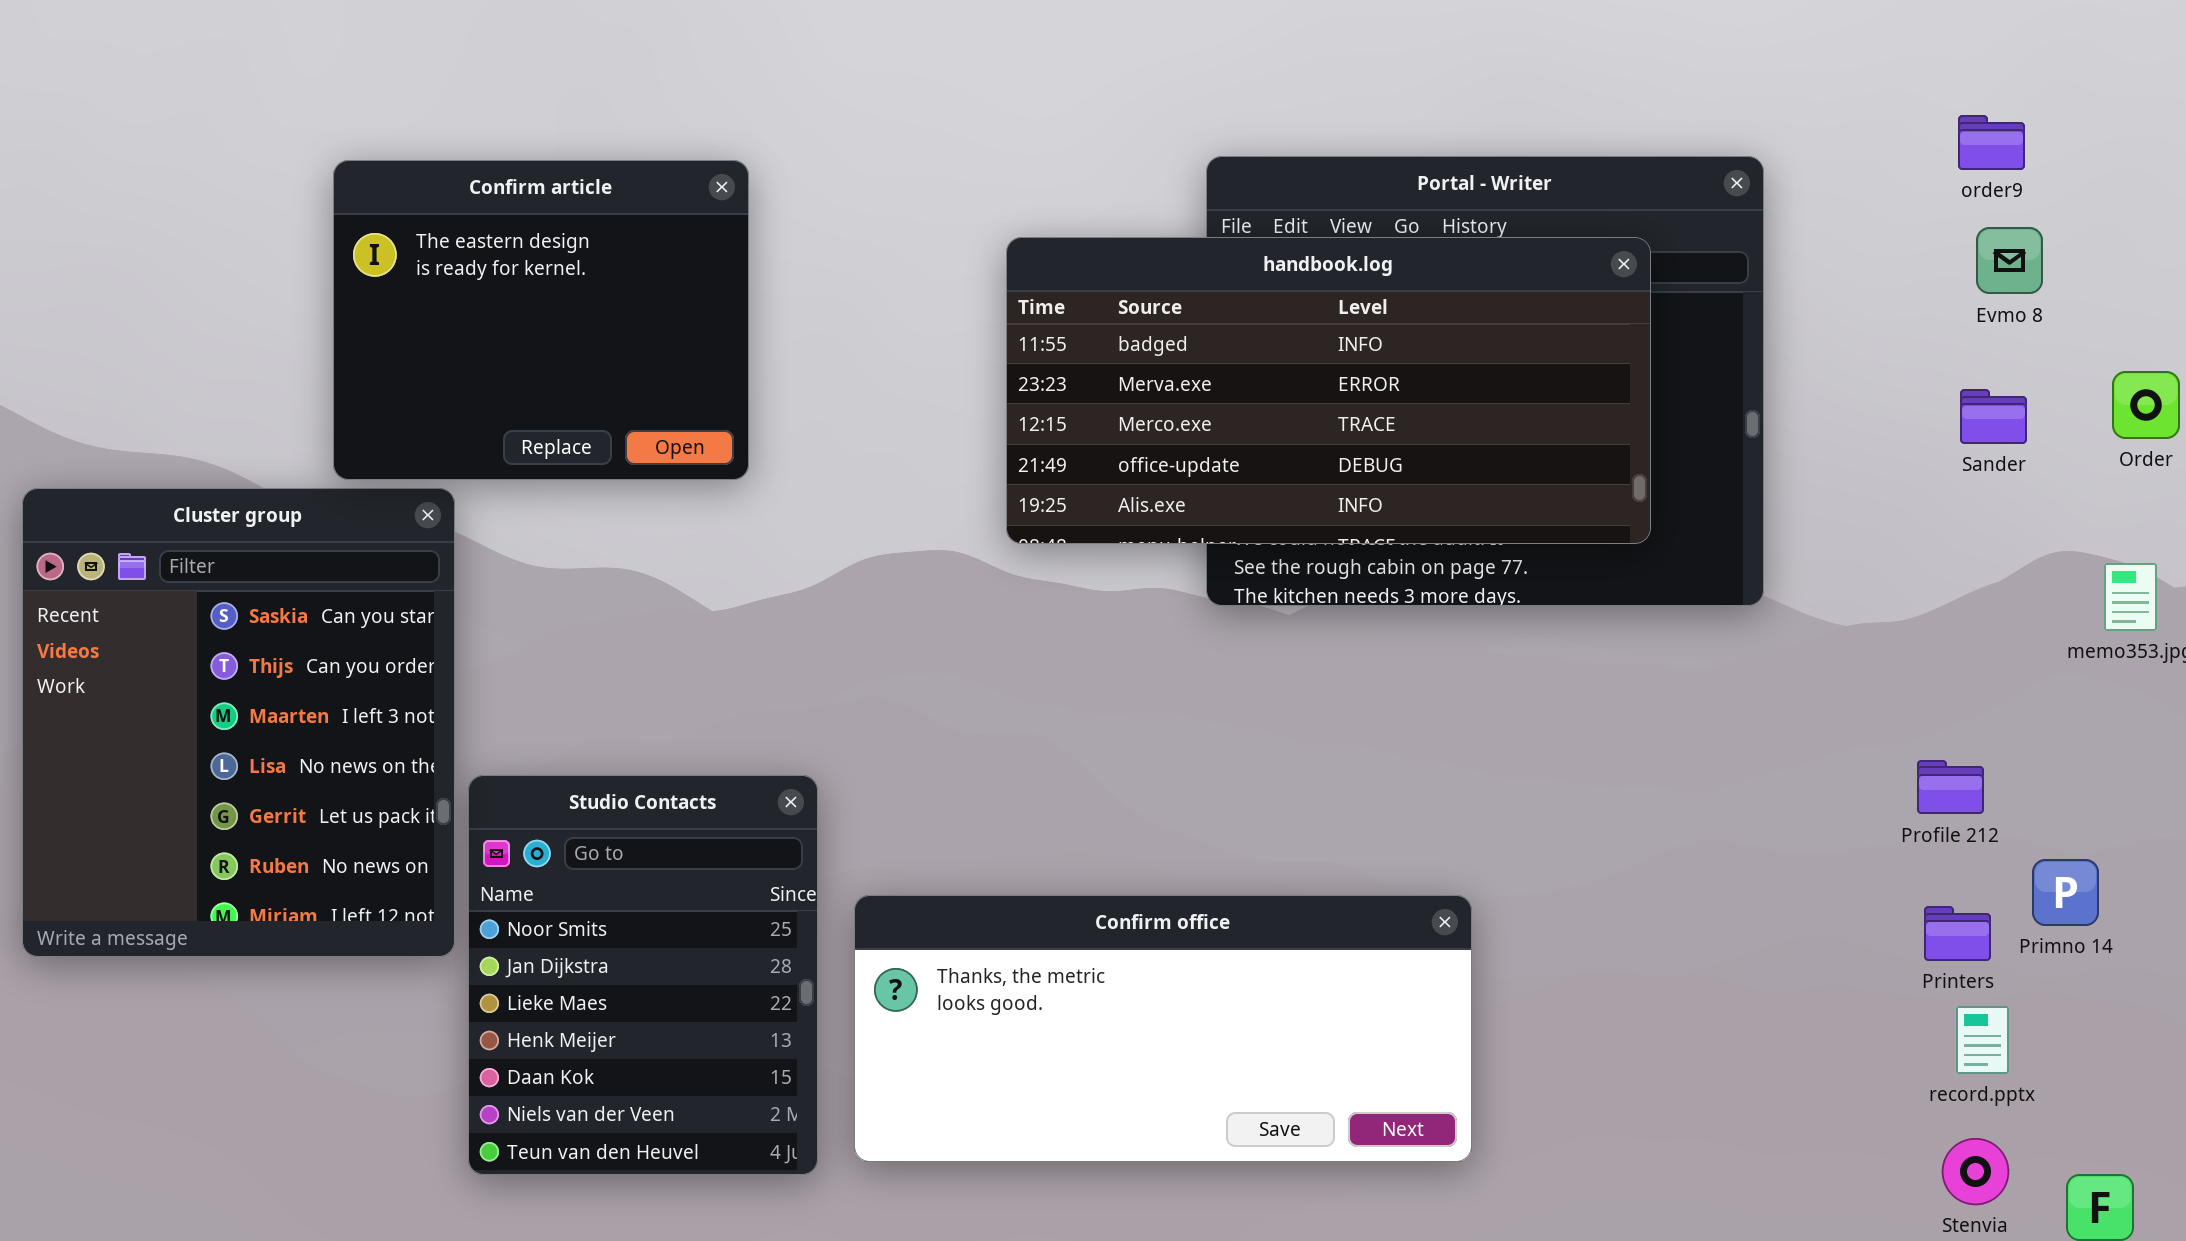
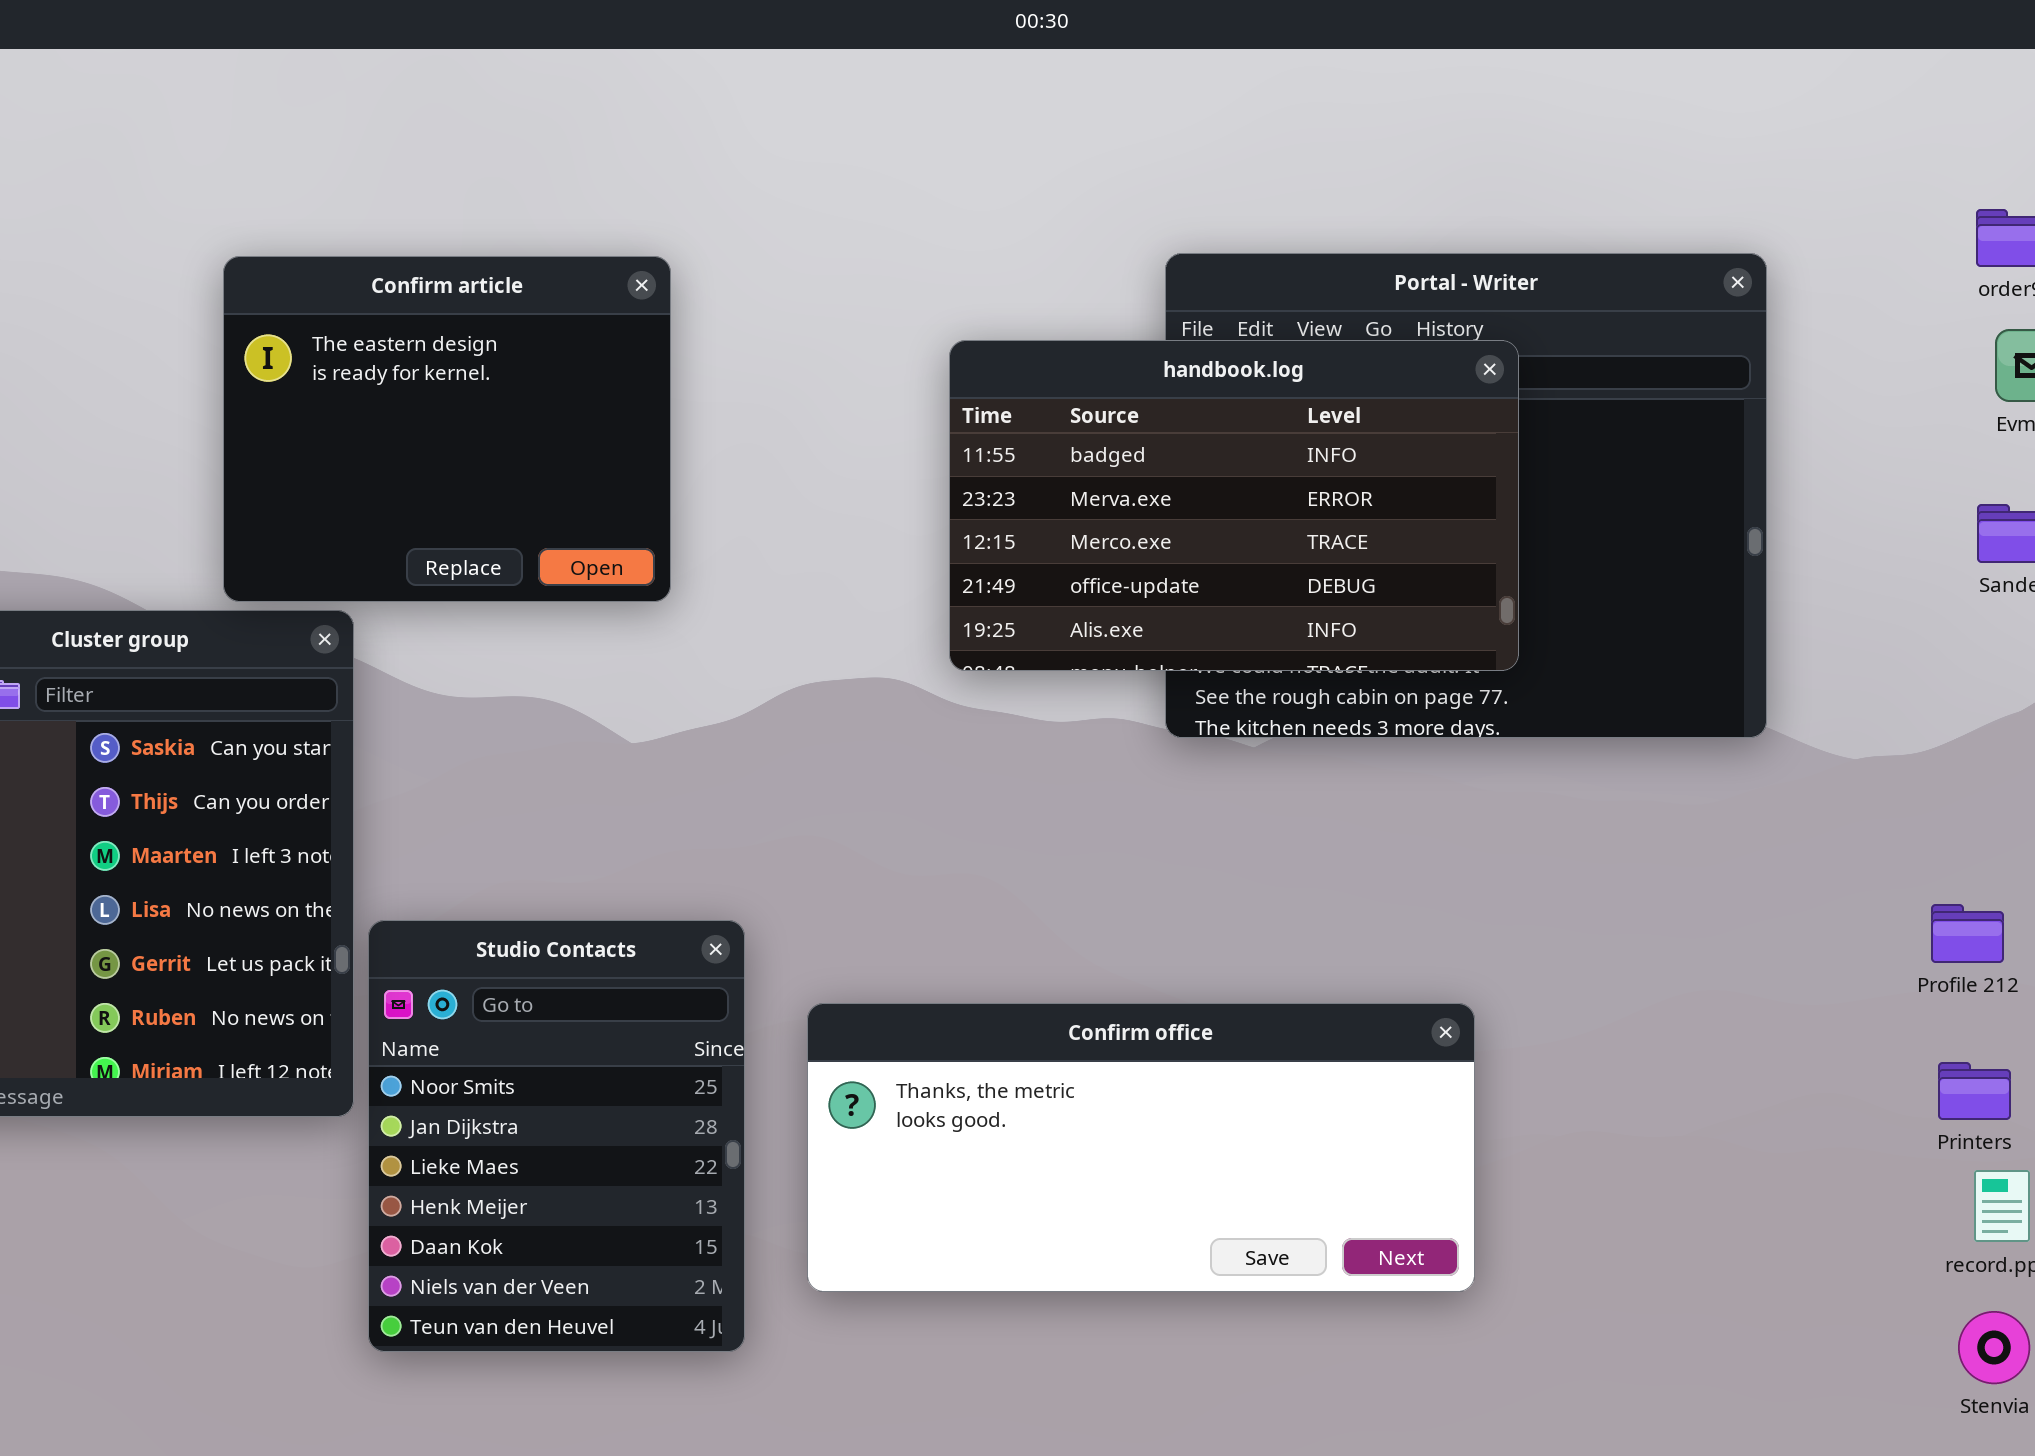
handbook.log: [1006,237,1651,544] -> [949,340,1519,671], resized
Confirm office: [854,895,1472,1162] -> [807,1003,1475,1292], moved

